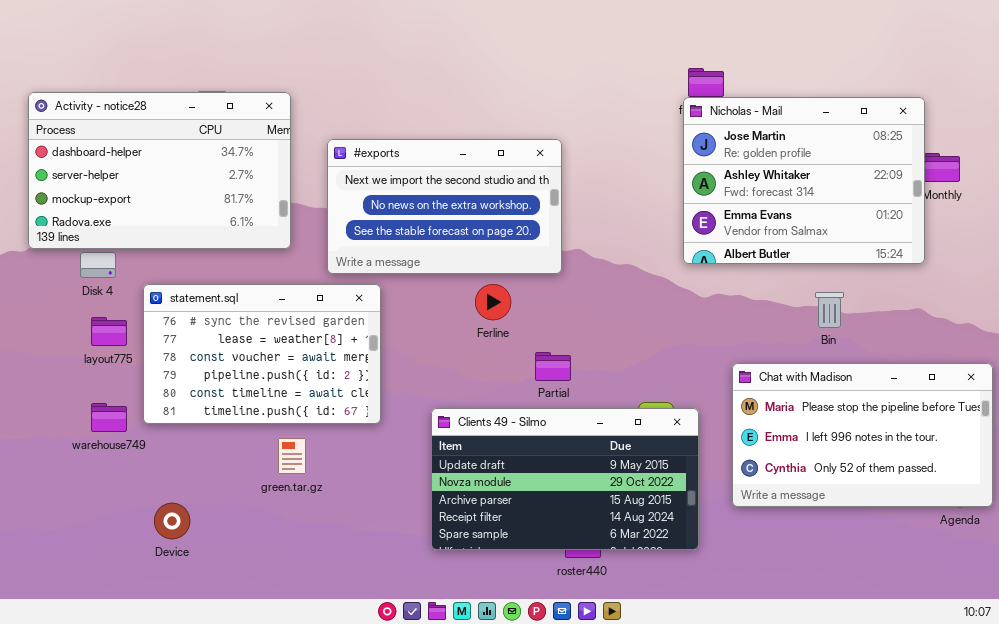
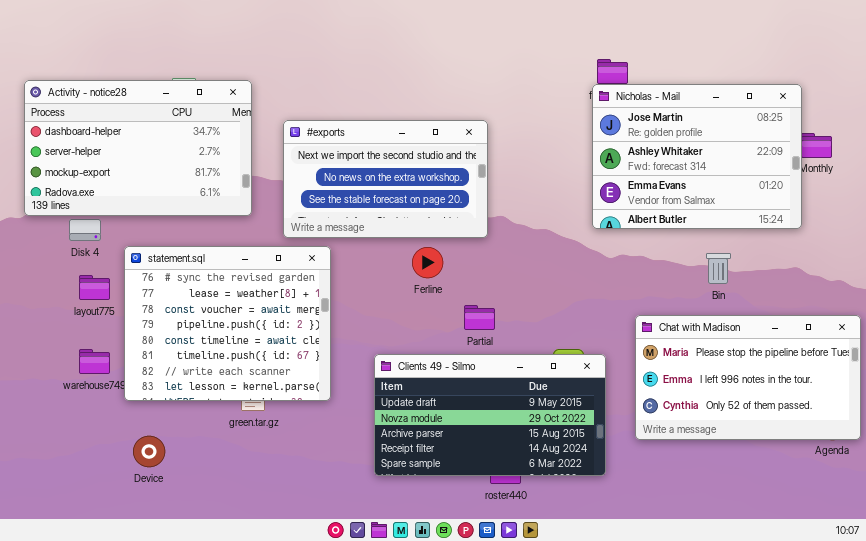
statement.sql: [143,284,381,424] -> [124,246,331,401], resized

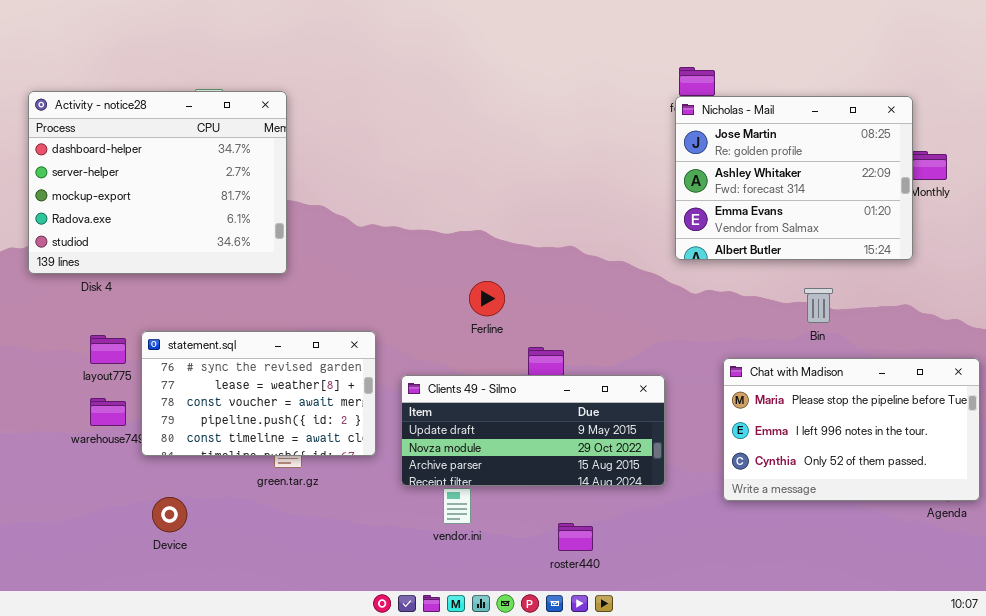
Activity - notice28: [24,80,252,216] -> [28,91,287,274], resized
#exports: [283,120,488,238] -> none, closed
statement.sql: [124,246,331,401] -> [141,331,376,456], resized
layout775: [79,275,110,300] -> [90,335,126,364], moved
Clients 49 - Silmo: [374,354,606,476] -> [401,375,665,486], moved, resized

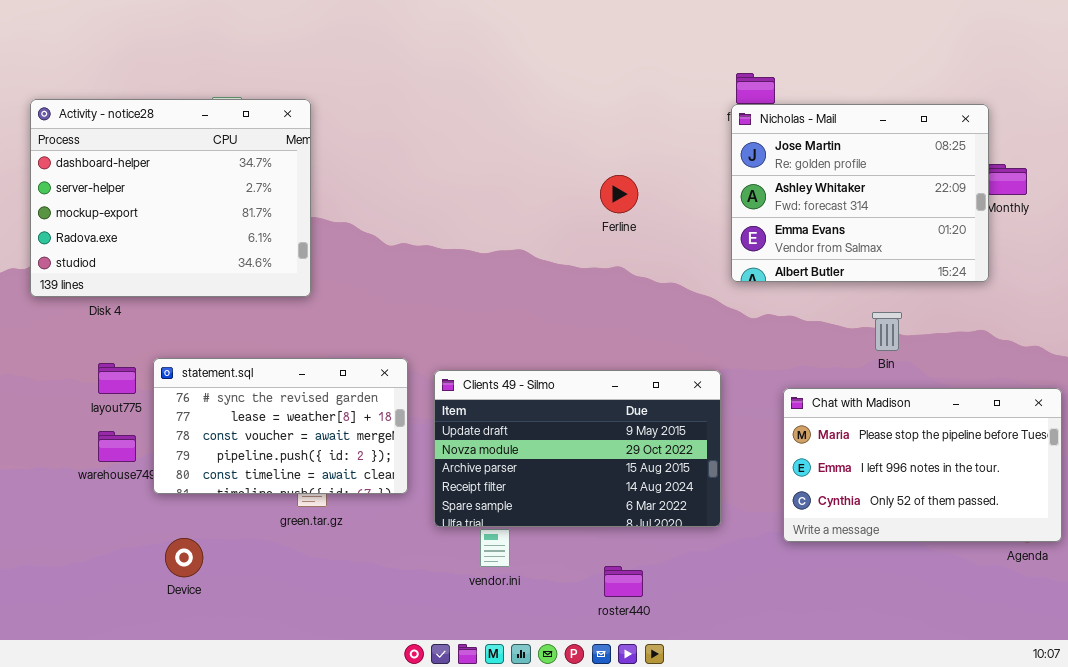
Ferline: [469,281,505,316] -> [600,175,638,213], moved
Clients 49 - Silmo: [401,375,665,486] -> [434,370,721,527], resized

